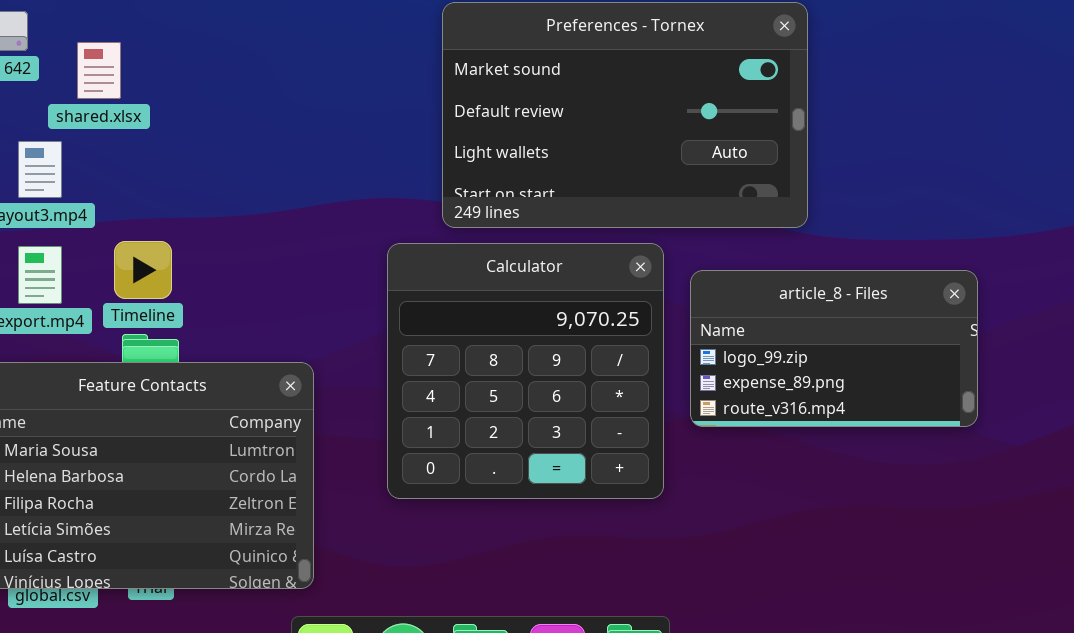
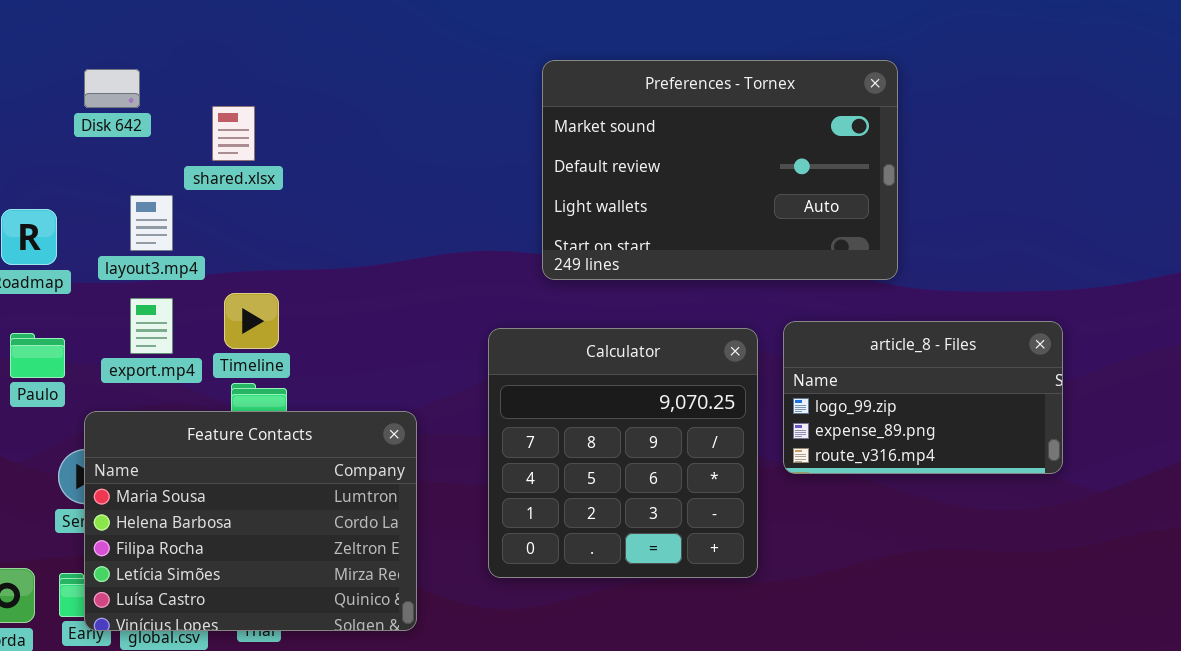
shared.xlsx: [77,42,121,99] -> [212,106,255,161], moved
Calculator: [387,243,664,499] -> [488,328,758,578], moved

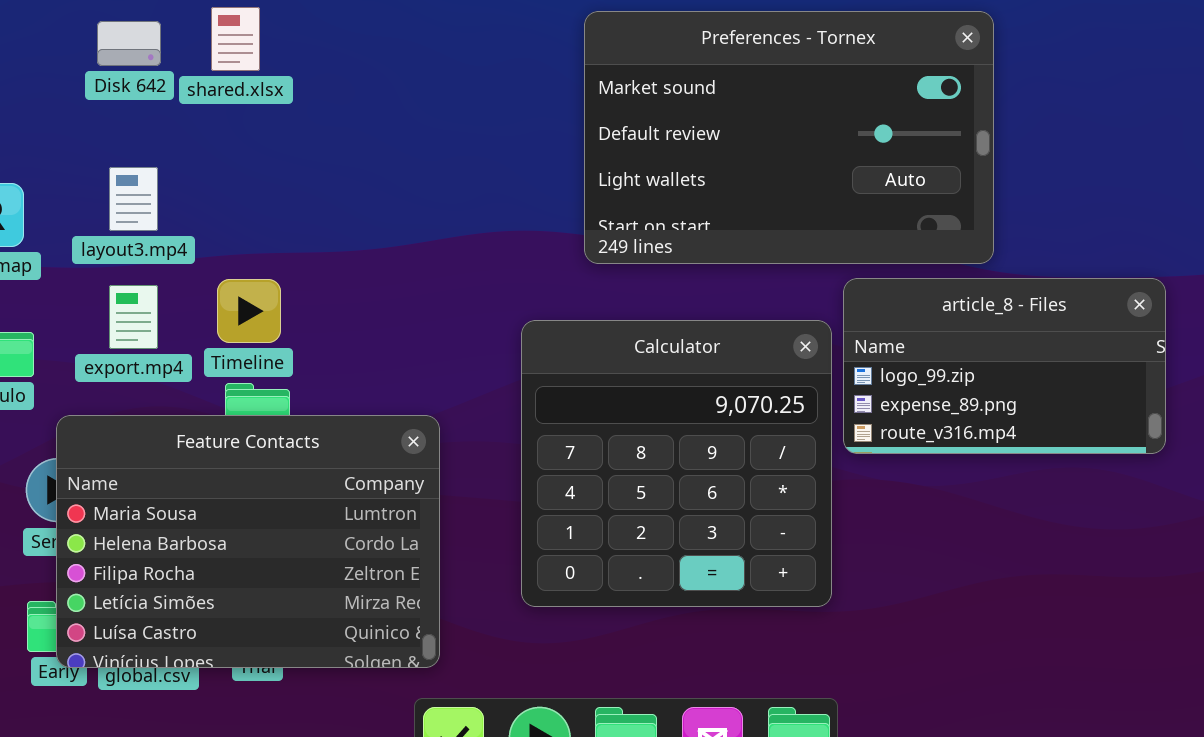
Disk 642: [84,69,140,108] -> [97,21,161,66], moved
shared.xlsx: [212,106,255,161] -> [211,7,260,71], moved
article_8 - Files: [783,321,1063,474] -> [843,278,1166,454], moved

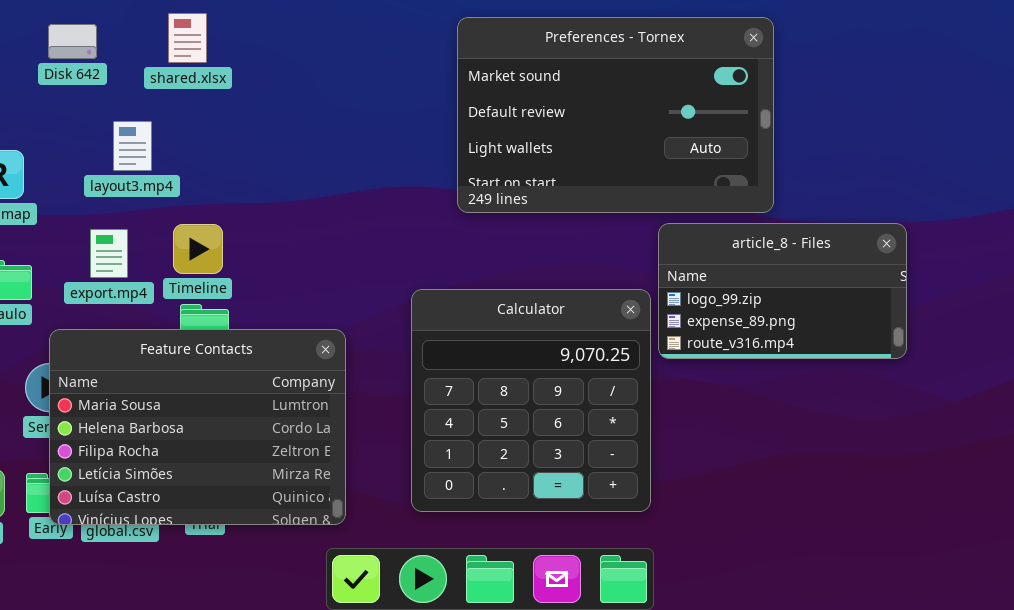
Disk 642: [97,21,161,66] -> [48,24,97,59], moved
layout3.mp4: [109,167,158,231] -> [113,121,152,171], moved
Calculator: [521,320,832,607] -> [411,289,651,512], moved

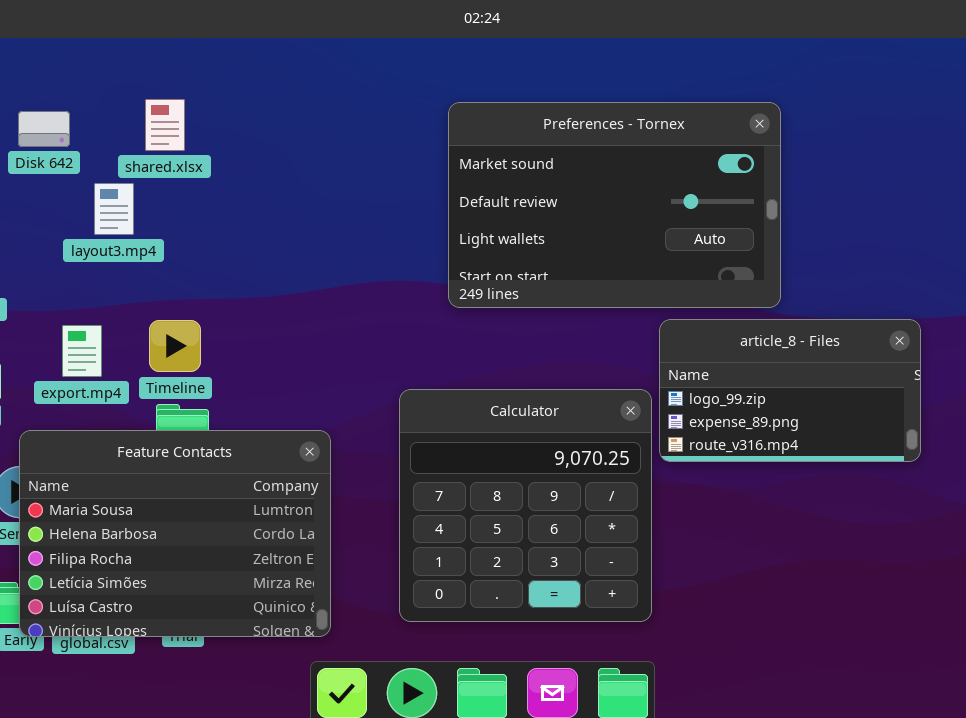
layout3.mp4: [113,121,152,171] -> [94,183,134,235], moved

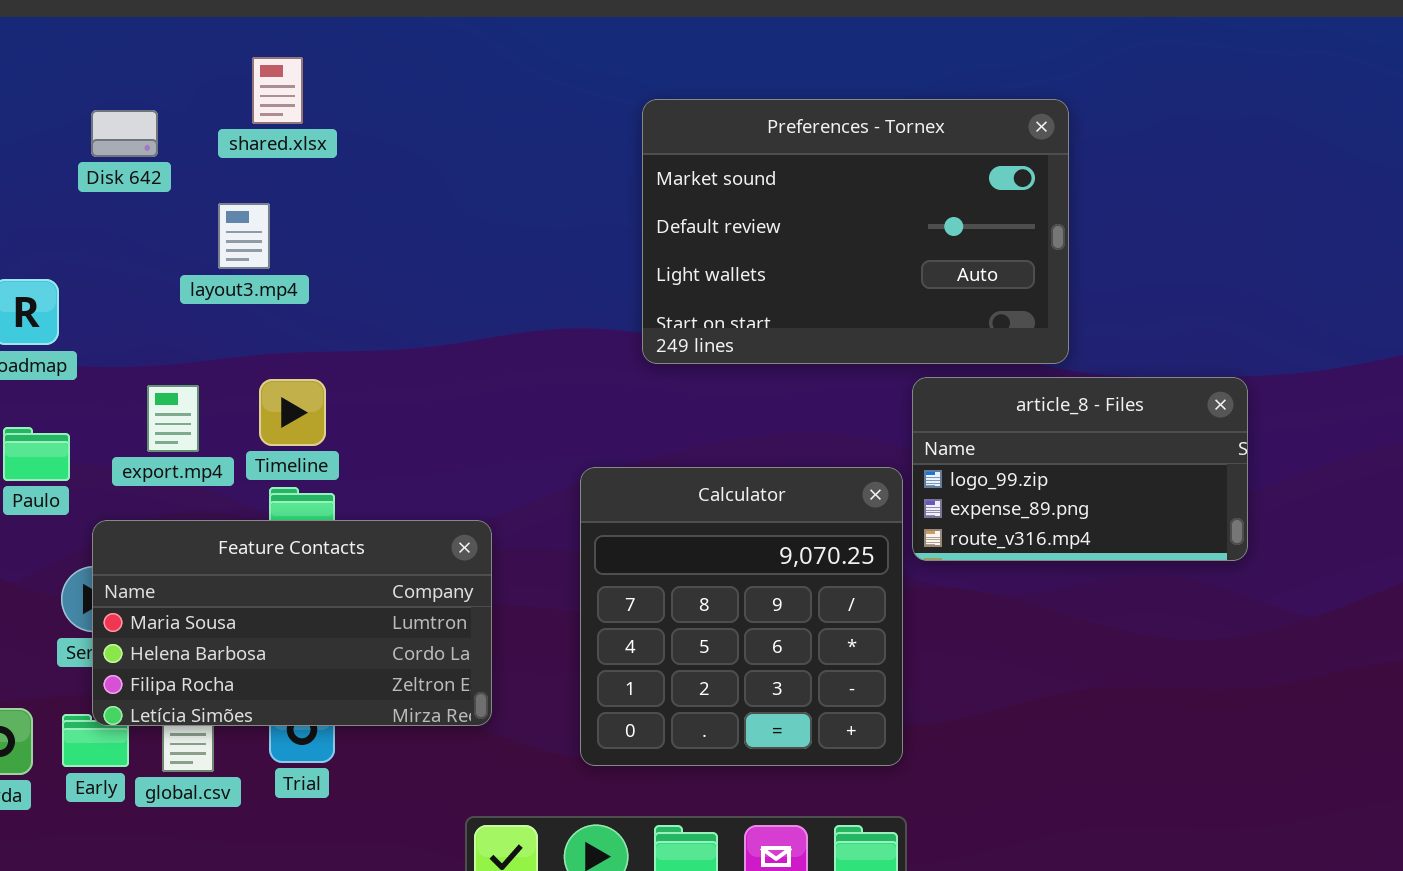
shared.xlsx: [145,99,185,151] -> [252,57,303,124], moved
layout3.mp4: [94,183,134,235] -> [218,203,270,269], moved
Feature Contacts: [19,430,331,637] -> [92,520,492,726], resized

